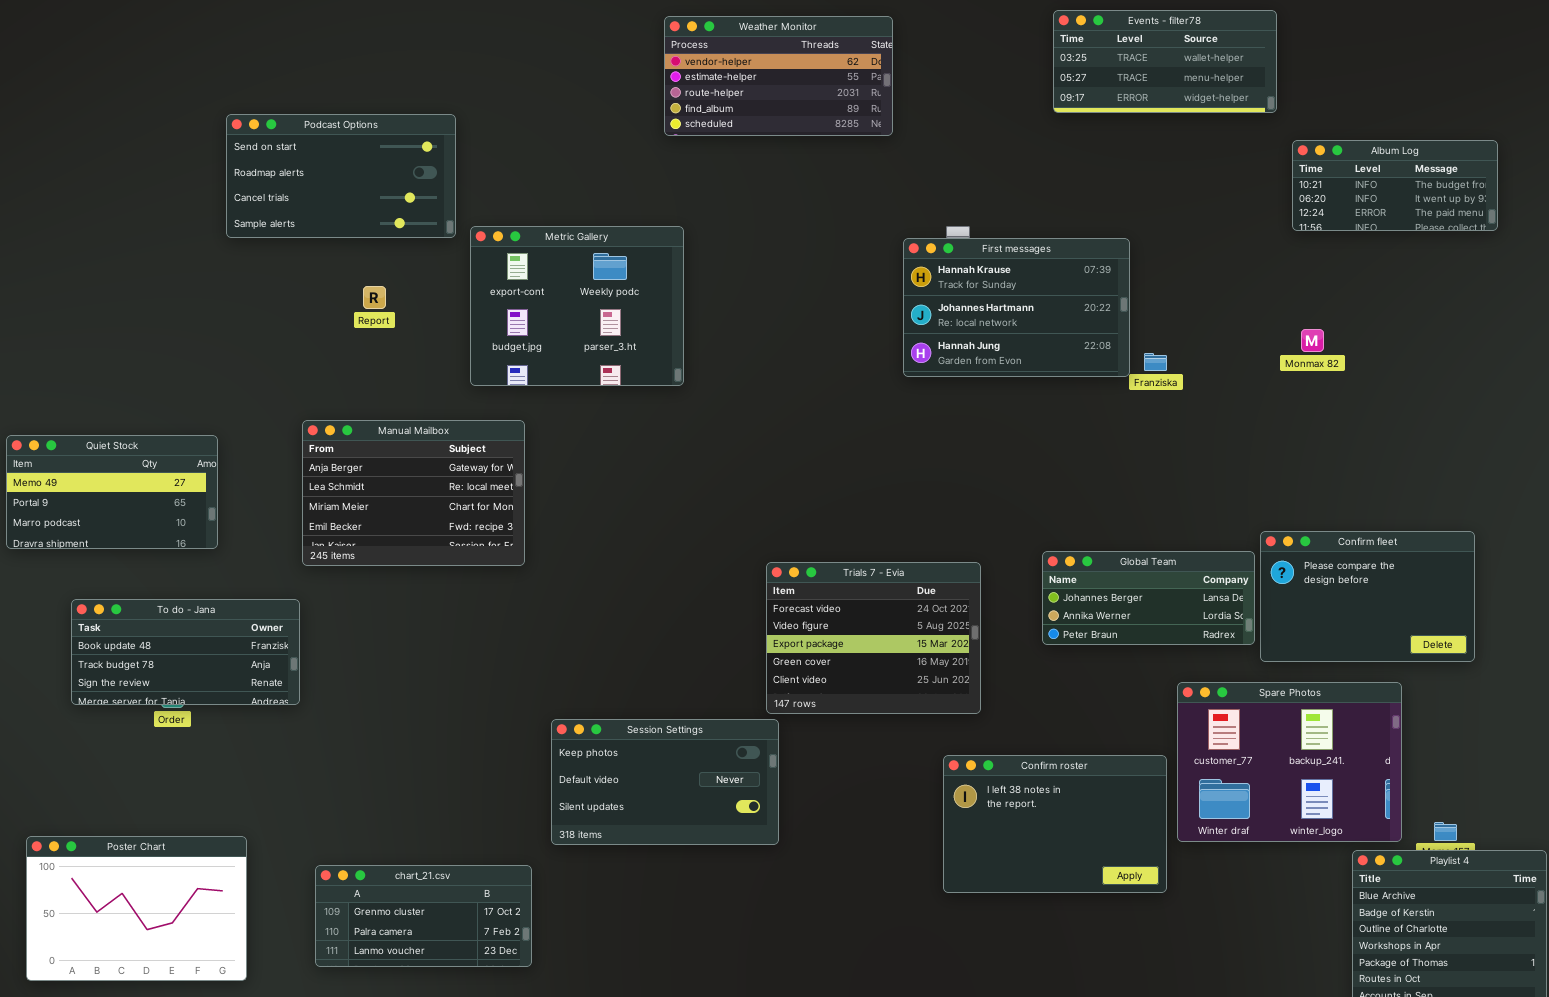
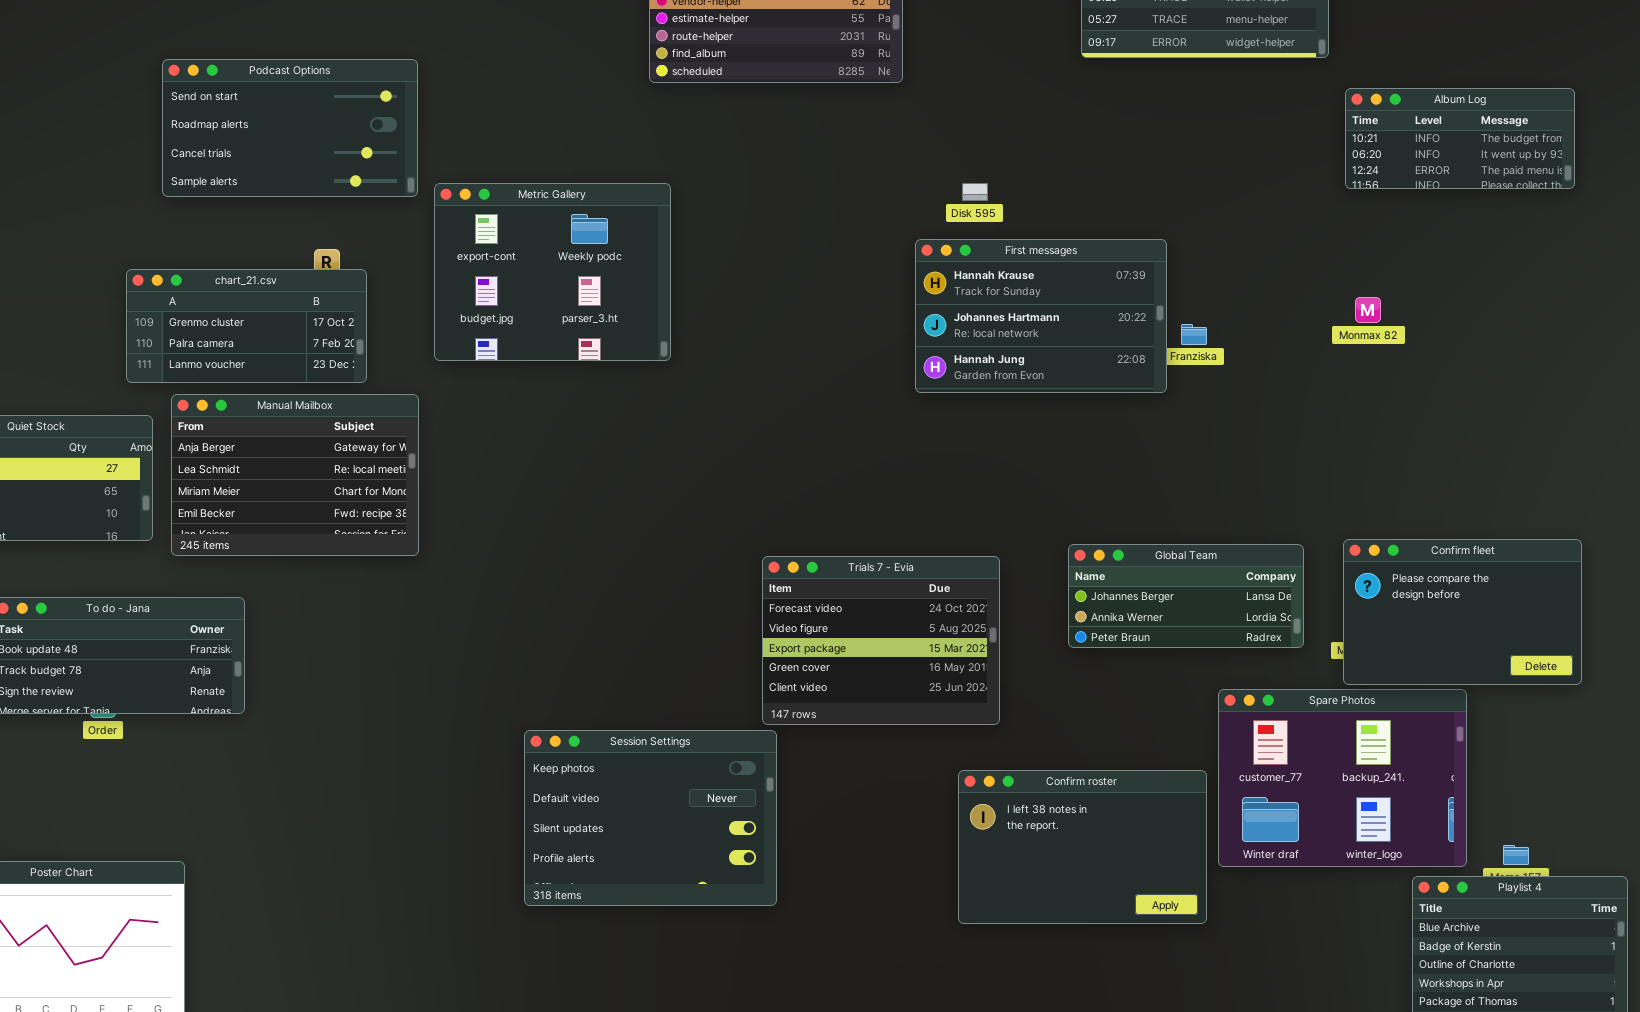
First messages: [903,238,1130,377] -> [915,239,1167,393], moved
Manual Mailbox: [302,420,525,566] -> [171,394,419,556], moved
Confirm fleet: [1260,531,1475,662] -> [1343,539,1582,685], moved
Session Settings: [551,719,779,845] -> [524,730,777,906], resized
chart_21.csv: [315,865,532,967] -> [126,269,367,383], moved

